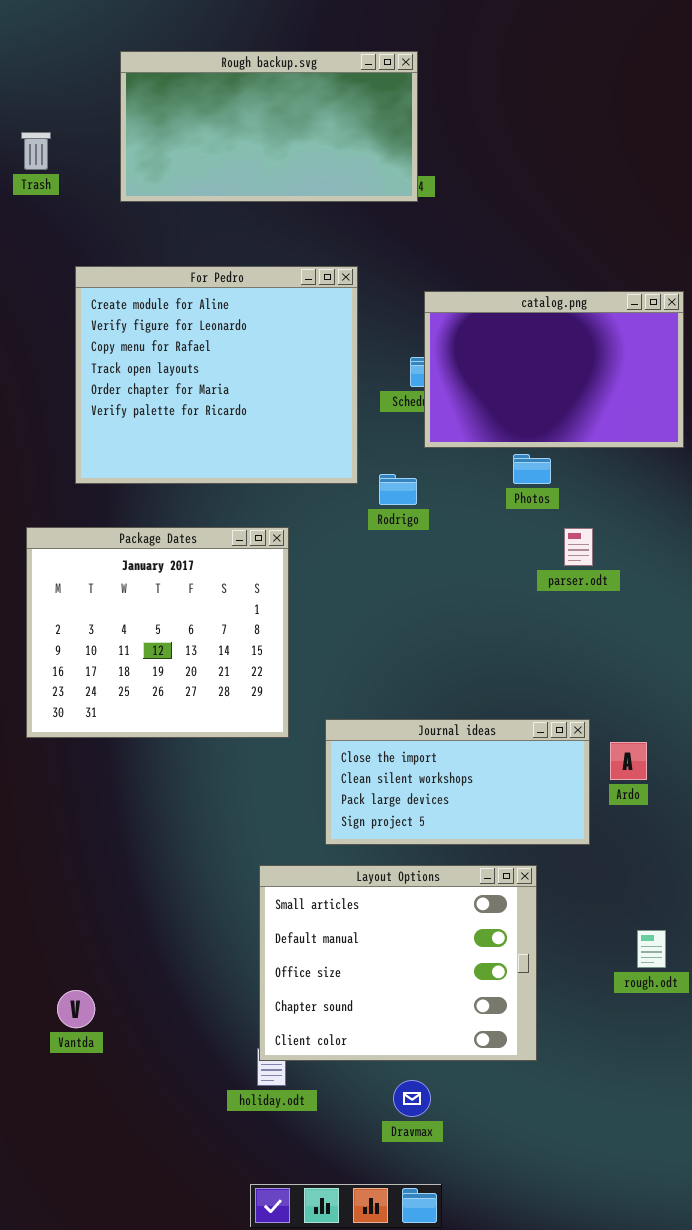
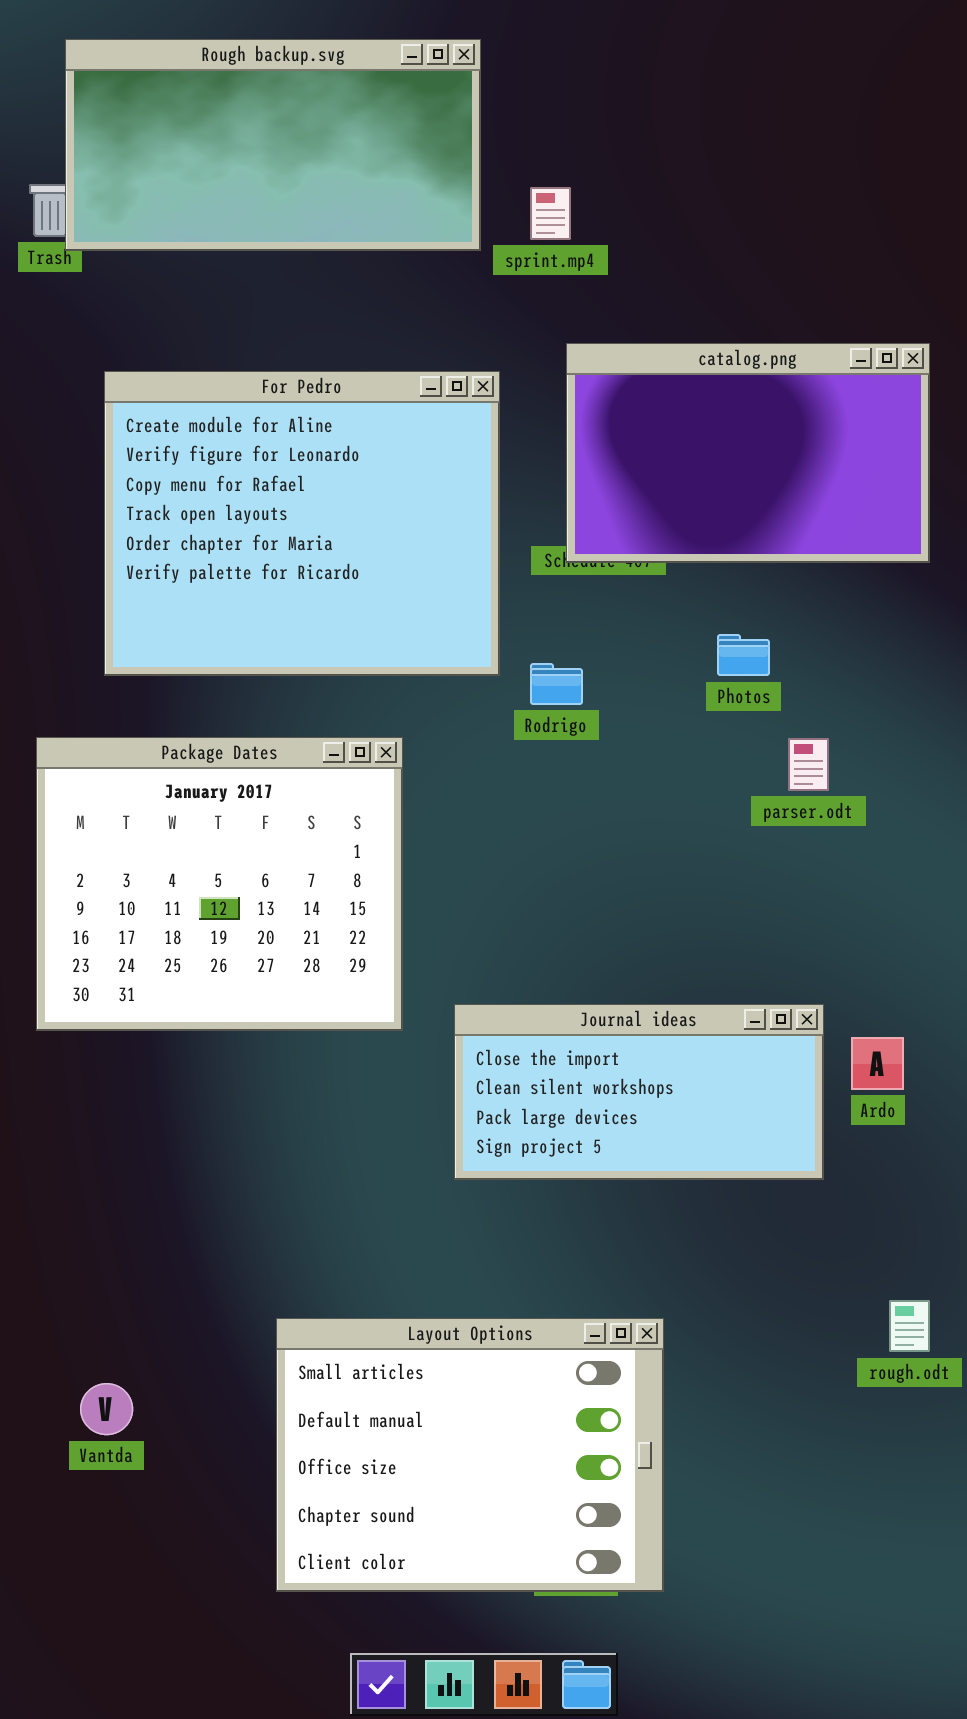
Rough backup.svg: [120,51,418,202] -> [65,39,481,251], moved
catalog.png: [424,291,684,448] -> [566,343,930,563], moved
Layout Options: [259,865,537,1061] -> [276,1318,664,1592], moved

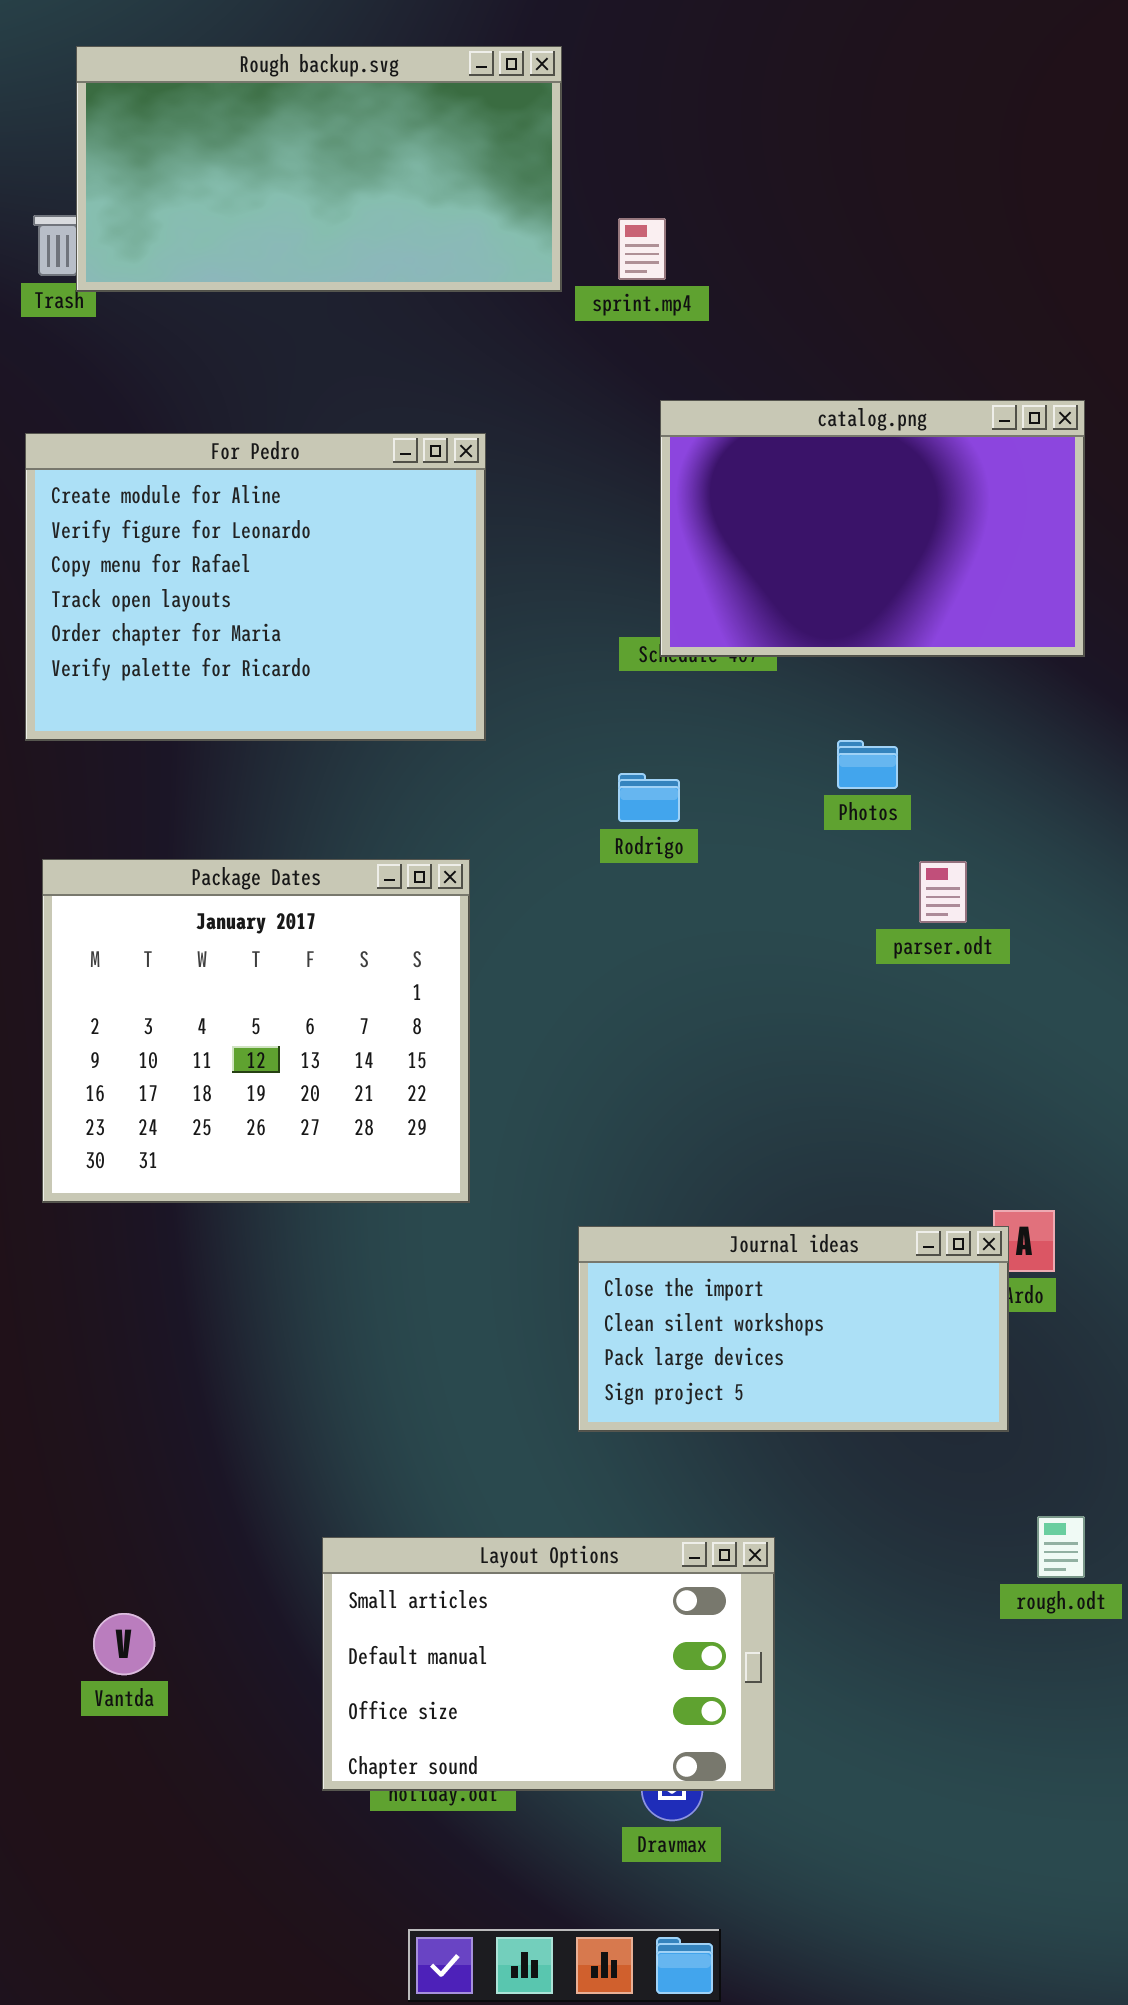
For Pedro: [104,371,500,676] -> [25,433,486,741], moved, resized
Journal ideas: [454,1004,824,1180] -> [578,1226,1009,1432], moved
Layout Options: [276,1318,664,1592] -> [322,1537,775,1791], resized

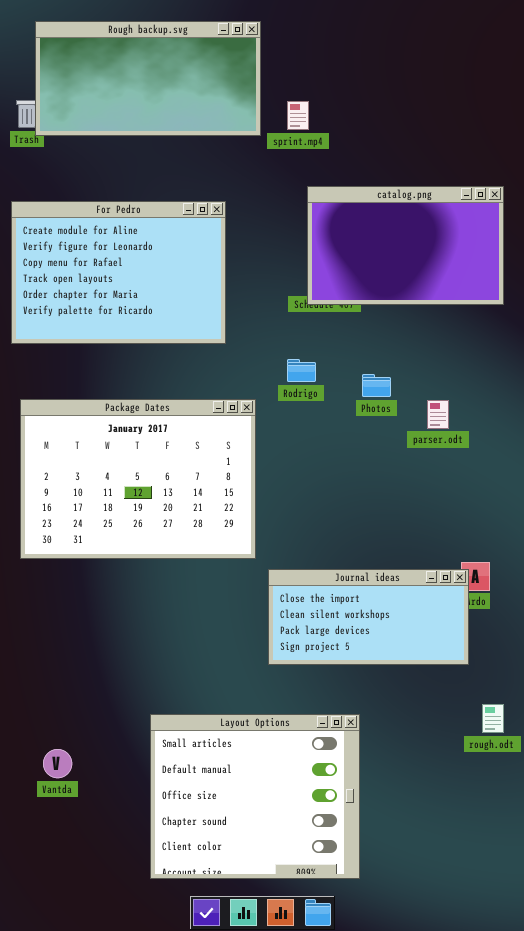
Photos: [837,740,898,789] -> [362,374,391,397], moved
Package Dates: [42,859,470,1203] -> [20,399,256,559], resized
Layout Options: [322,1537,775,1791] -> [150,714,360,879], resized

